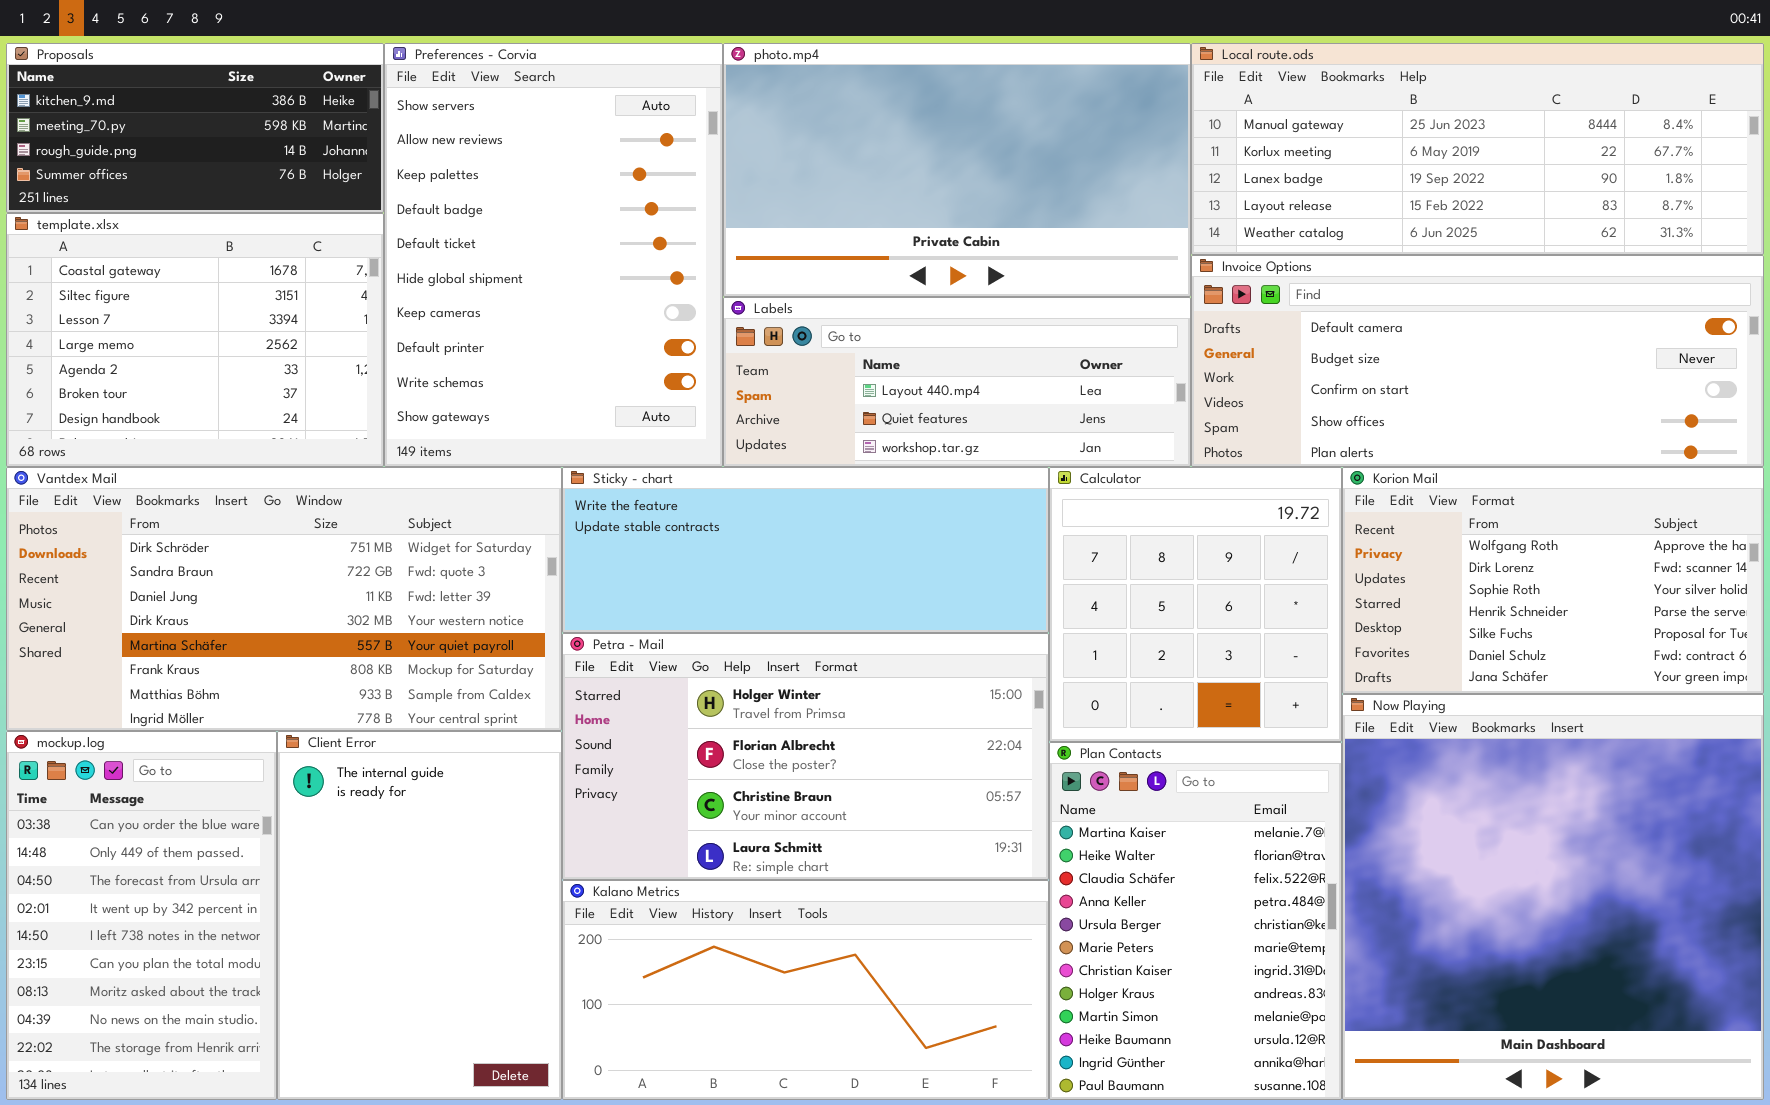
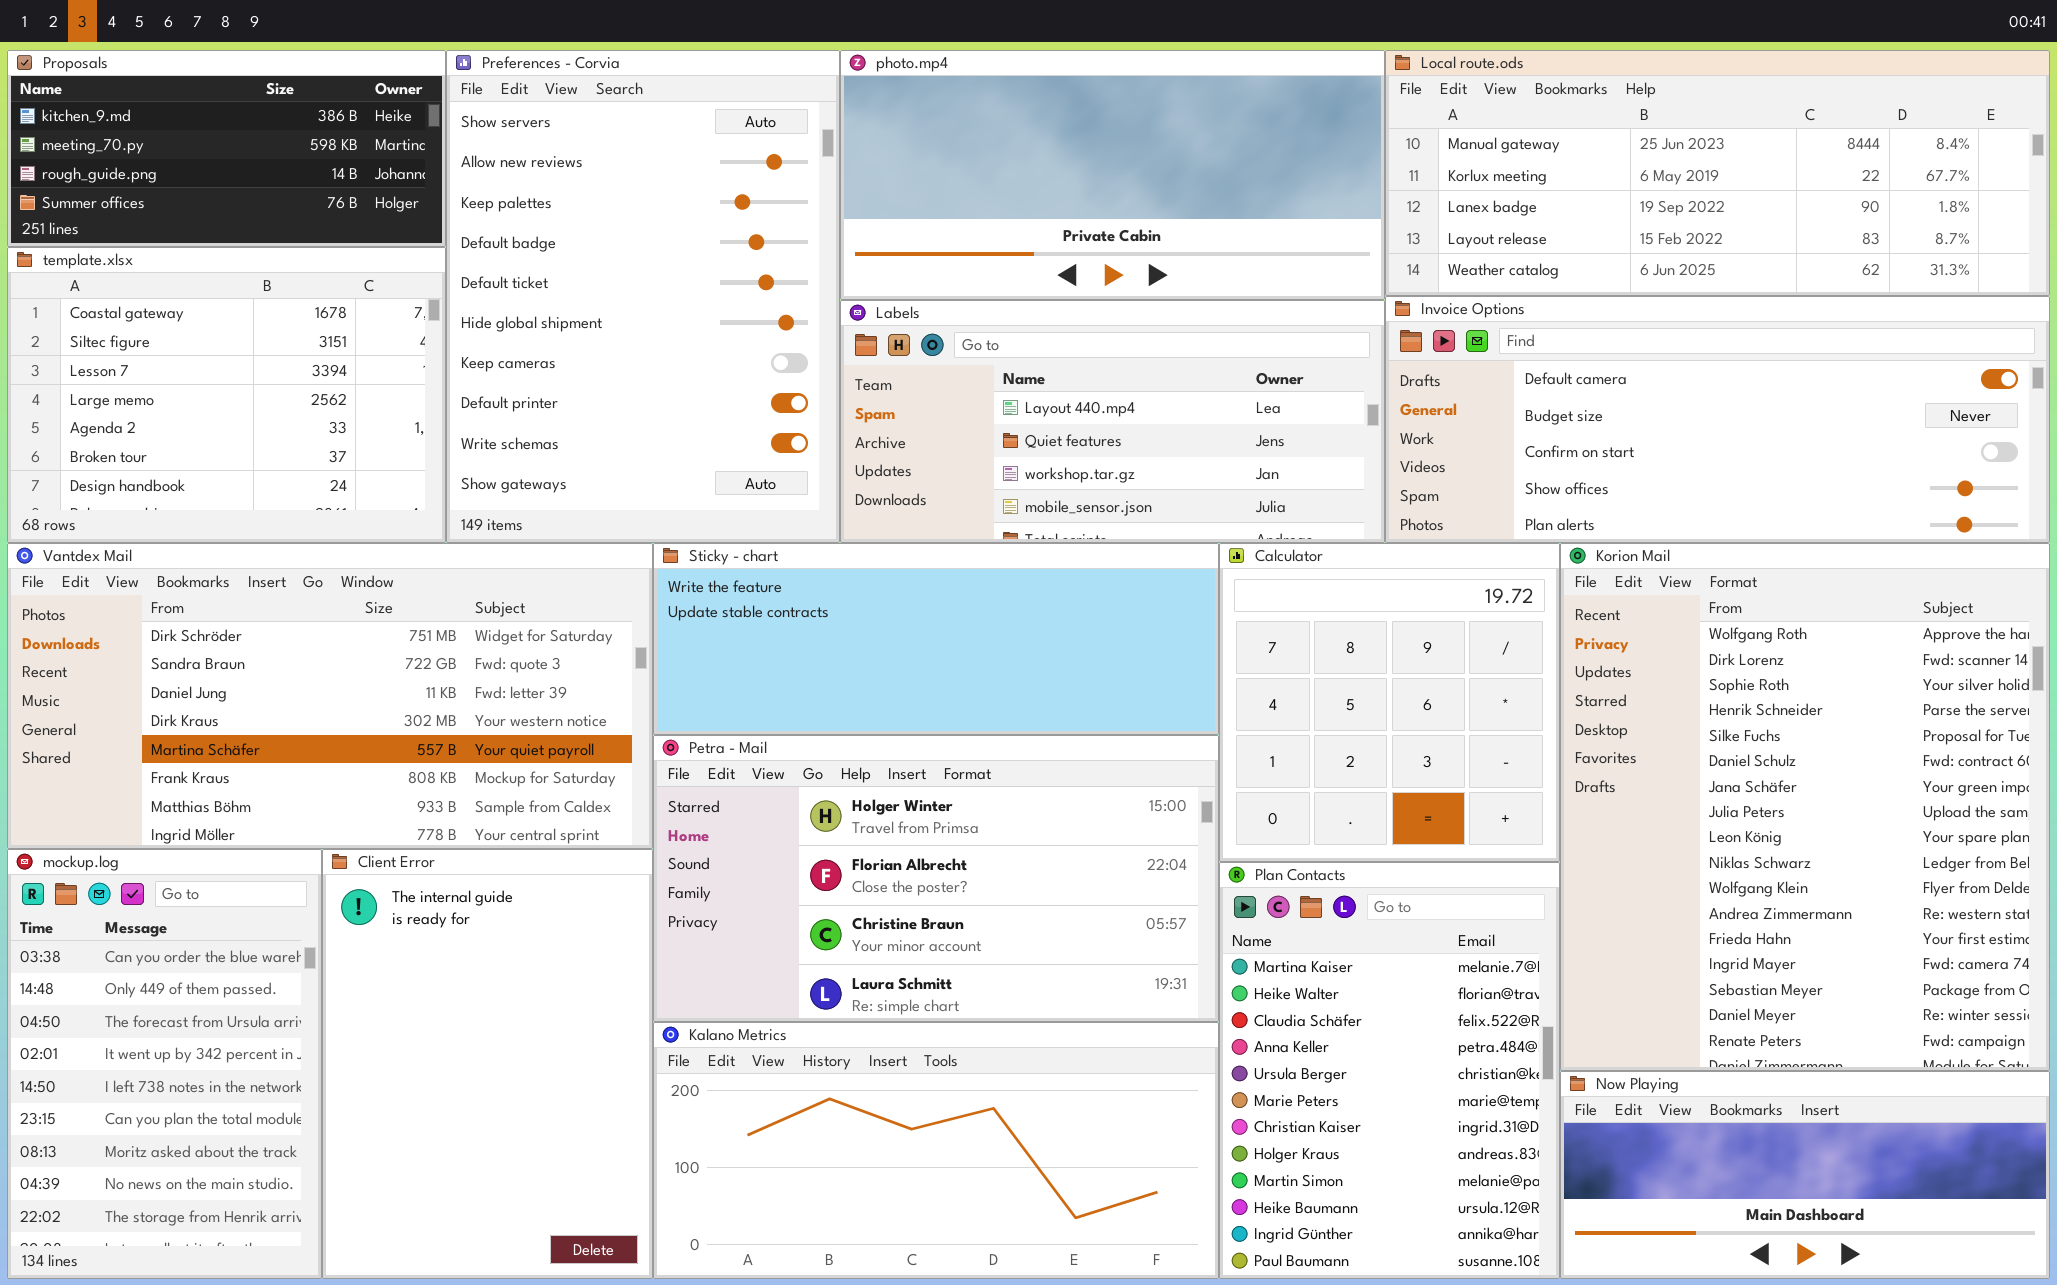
photo.mp4: [723,43,1191,297] -> [840,50,1385,300], resized
Labels: [723,297,1191,467] -> [840,300,1385,543], resized
Korion Mail: [1342,467,1764,694] -> [1560,543,2050,1071], resized
Now Playing: [1342,694,1764,1100] -> [1560,1071,2050,1279], resized

